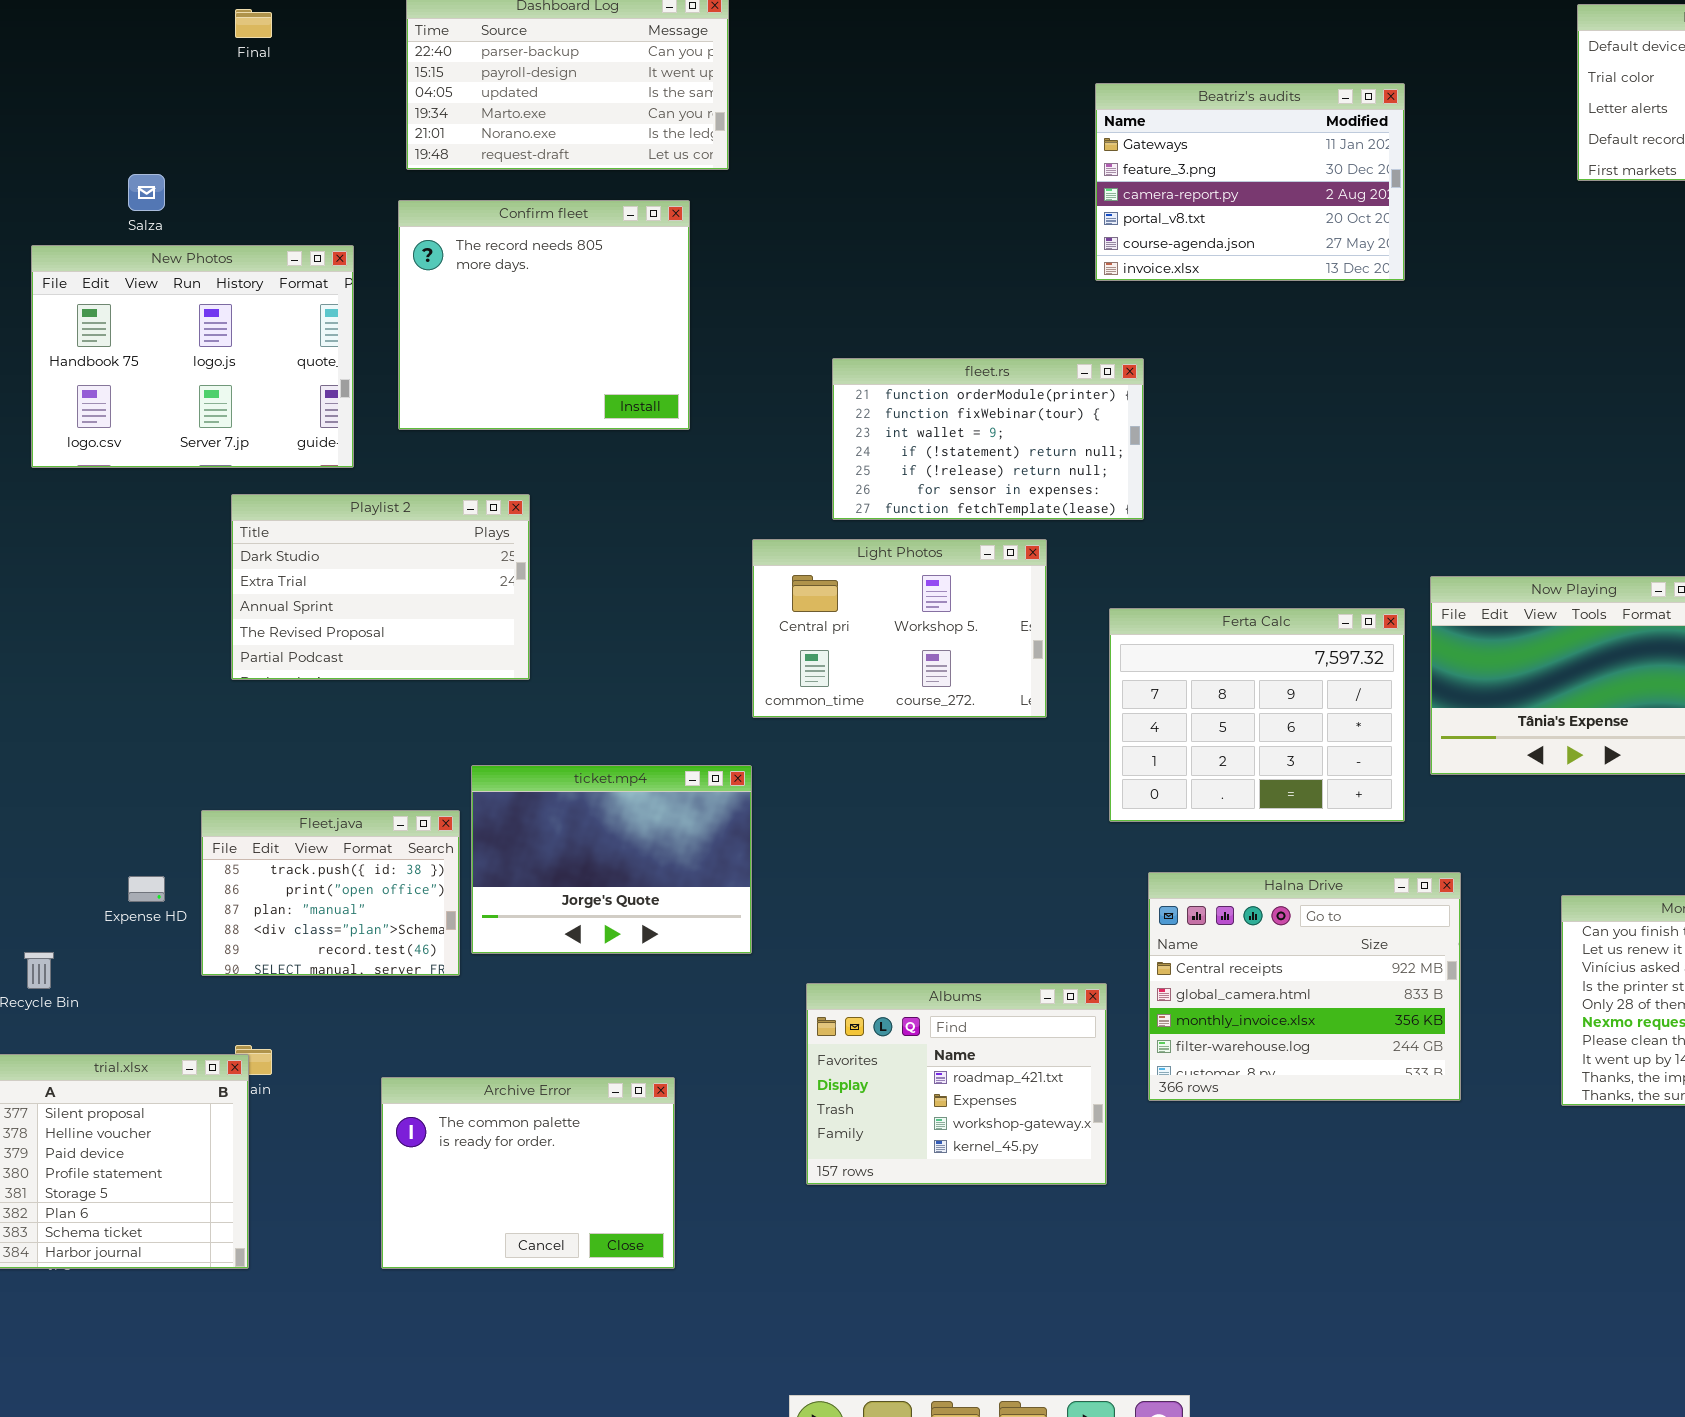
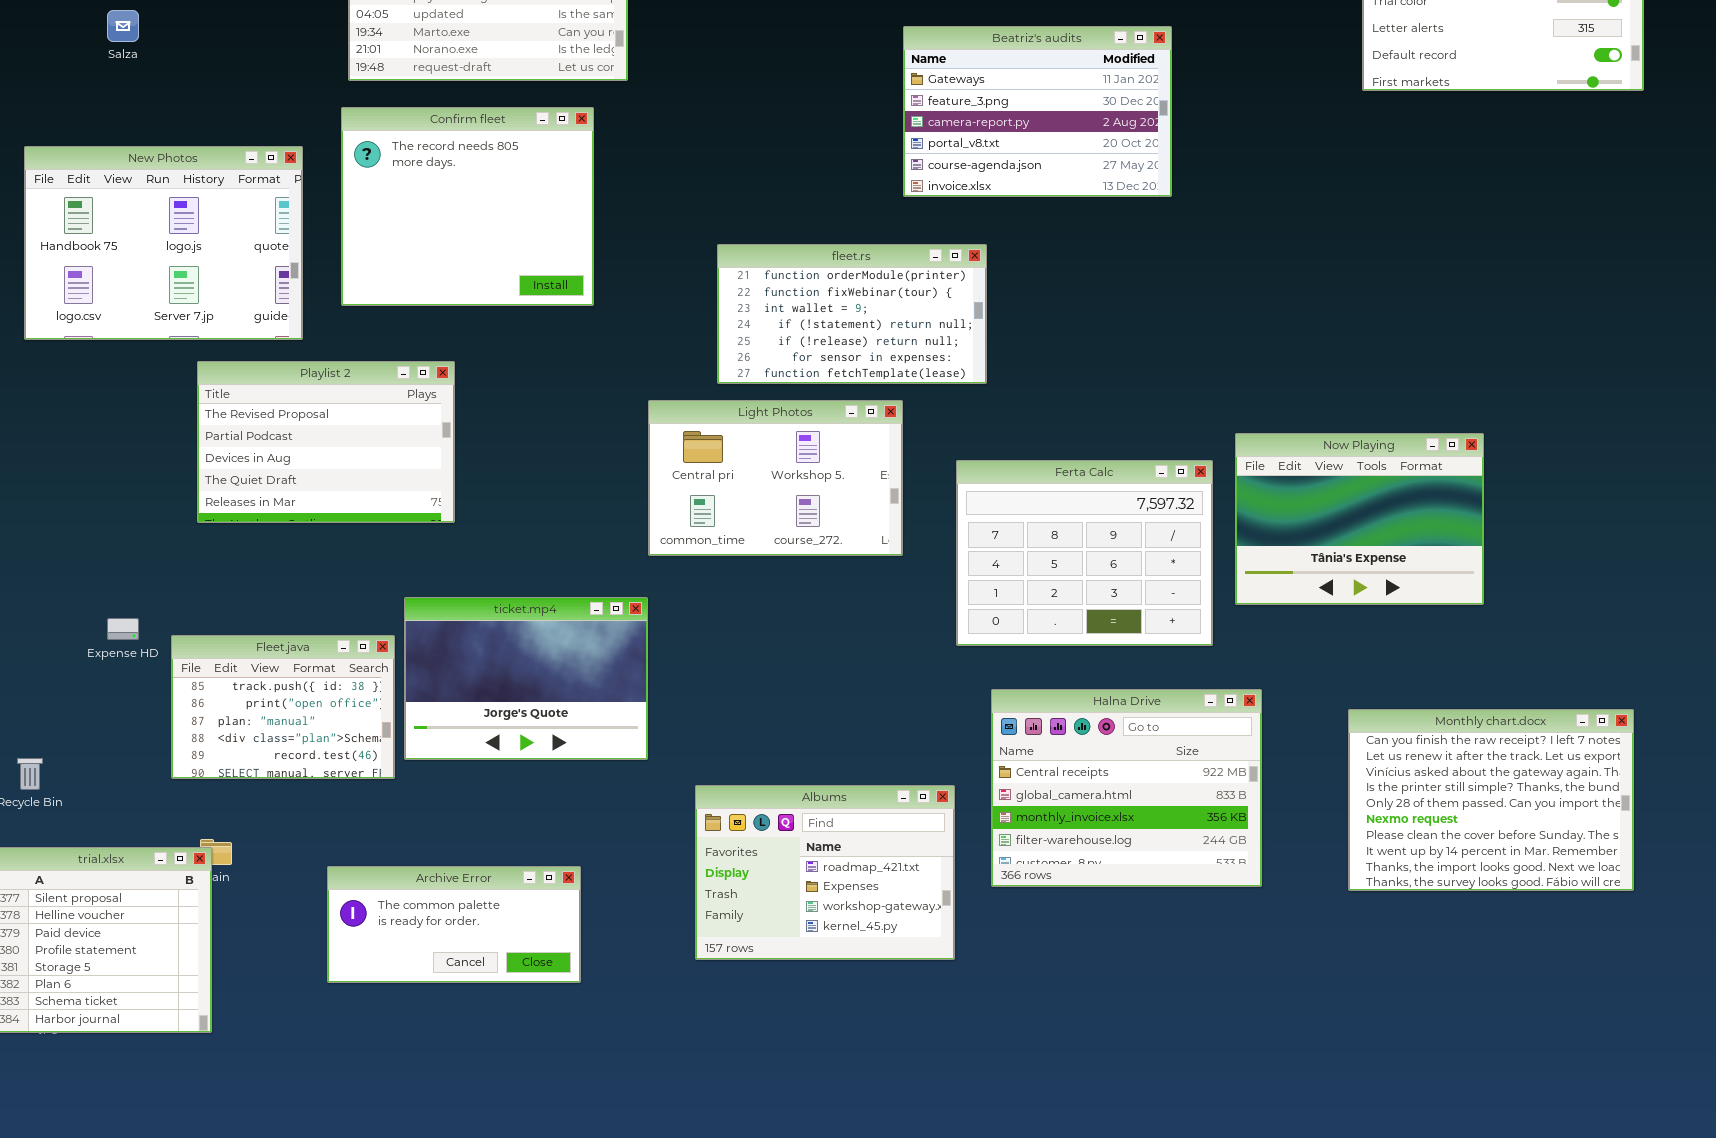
Beatriz's audits: [1095,83,1405,281] -> [903,26,1172,197], moved
Salza: [128,174,165,211] -> [107,10,139,42], moved
Playlist 2: [231,494,530,680] -> [197,361,455,523], scrolled down 3 rows
Expense HD: [128,876,165,902] -> [107,618,139,640], moved
Archive Error: [381,1077,675,1269] -> [327,866,581,983], resized

